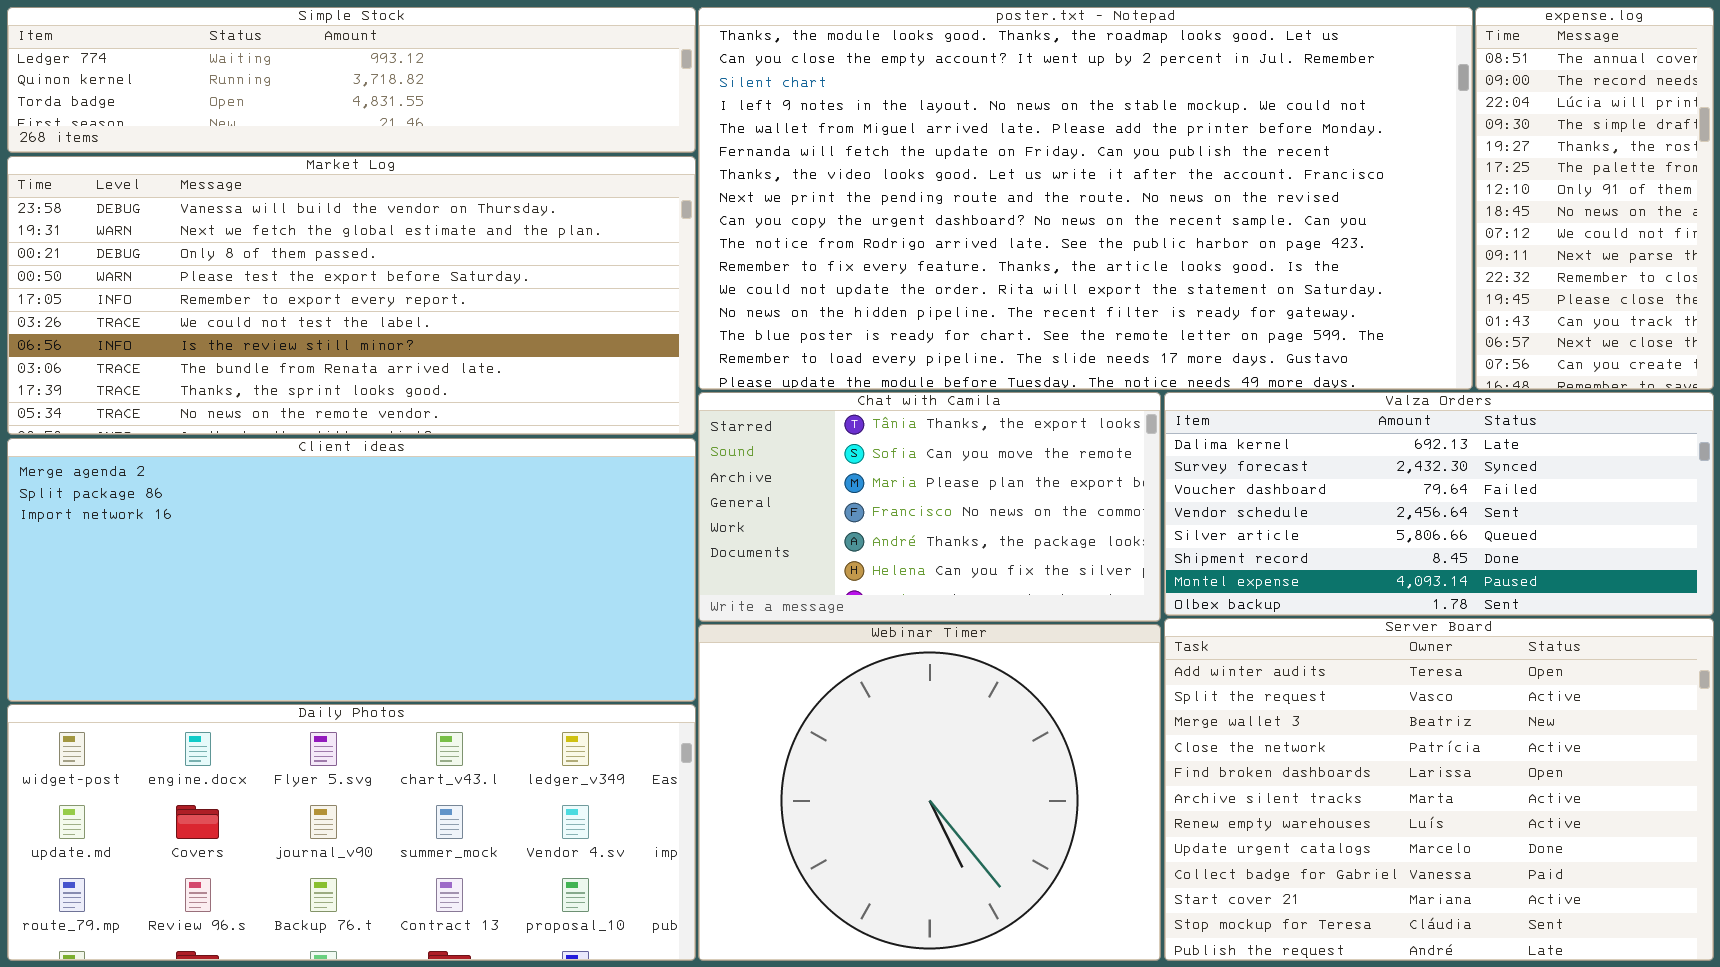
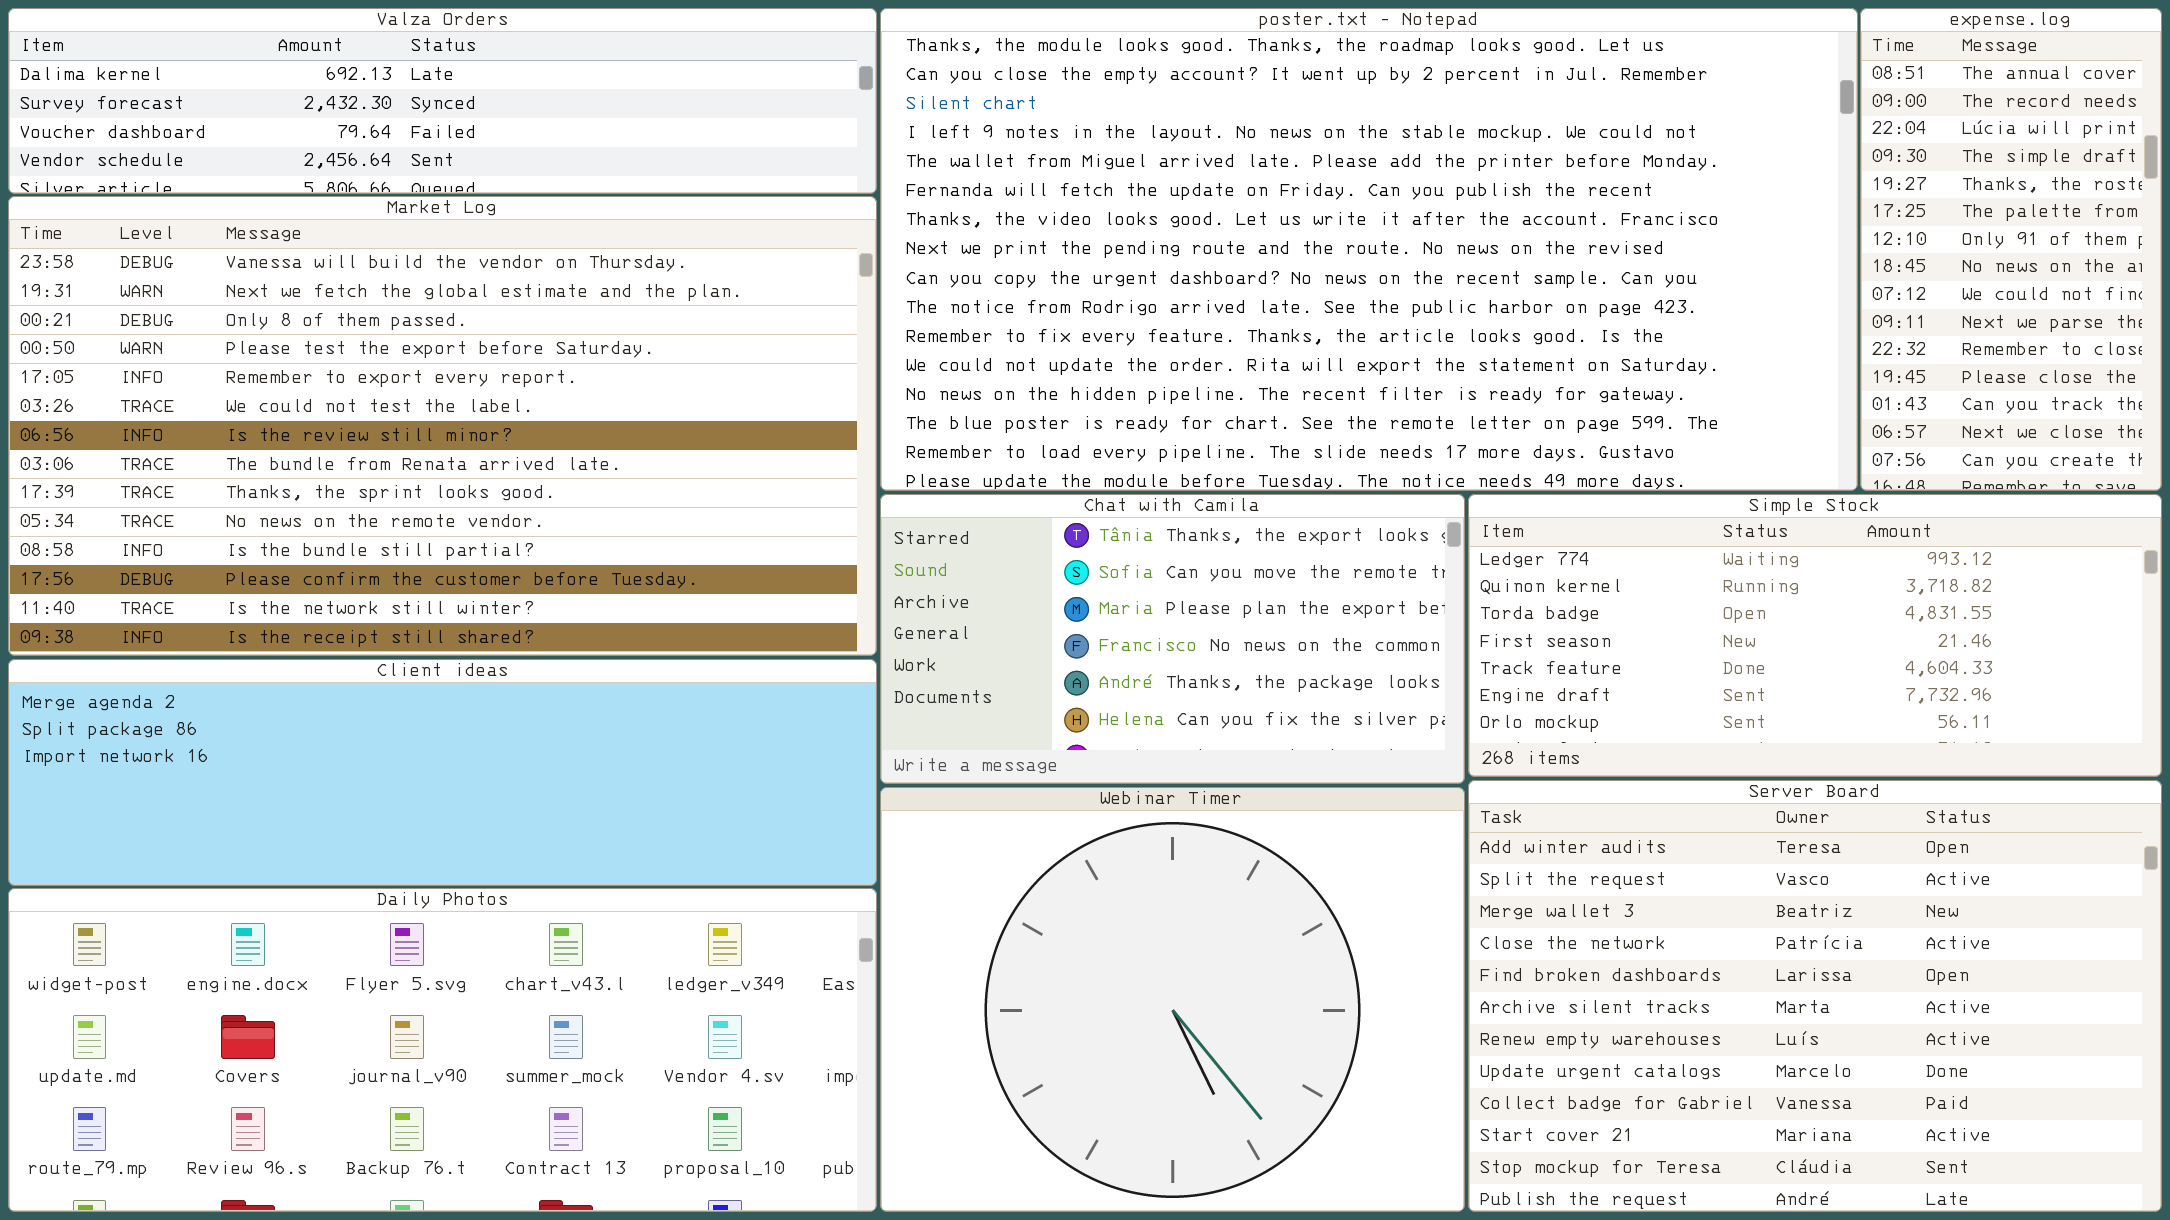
Simple Stock: [7,7,696,153] -> [1468,494,2162,777], moved, resized
Market Log: [7,156,696,435] -> [8,196,877,656], resized
Valza Orders: [1164,392,1714,616] -> [8,8,877,194], moved, resized
Client ideas: [7,438,696,702] -> [8,659,877,886], resized

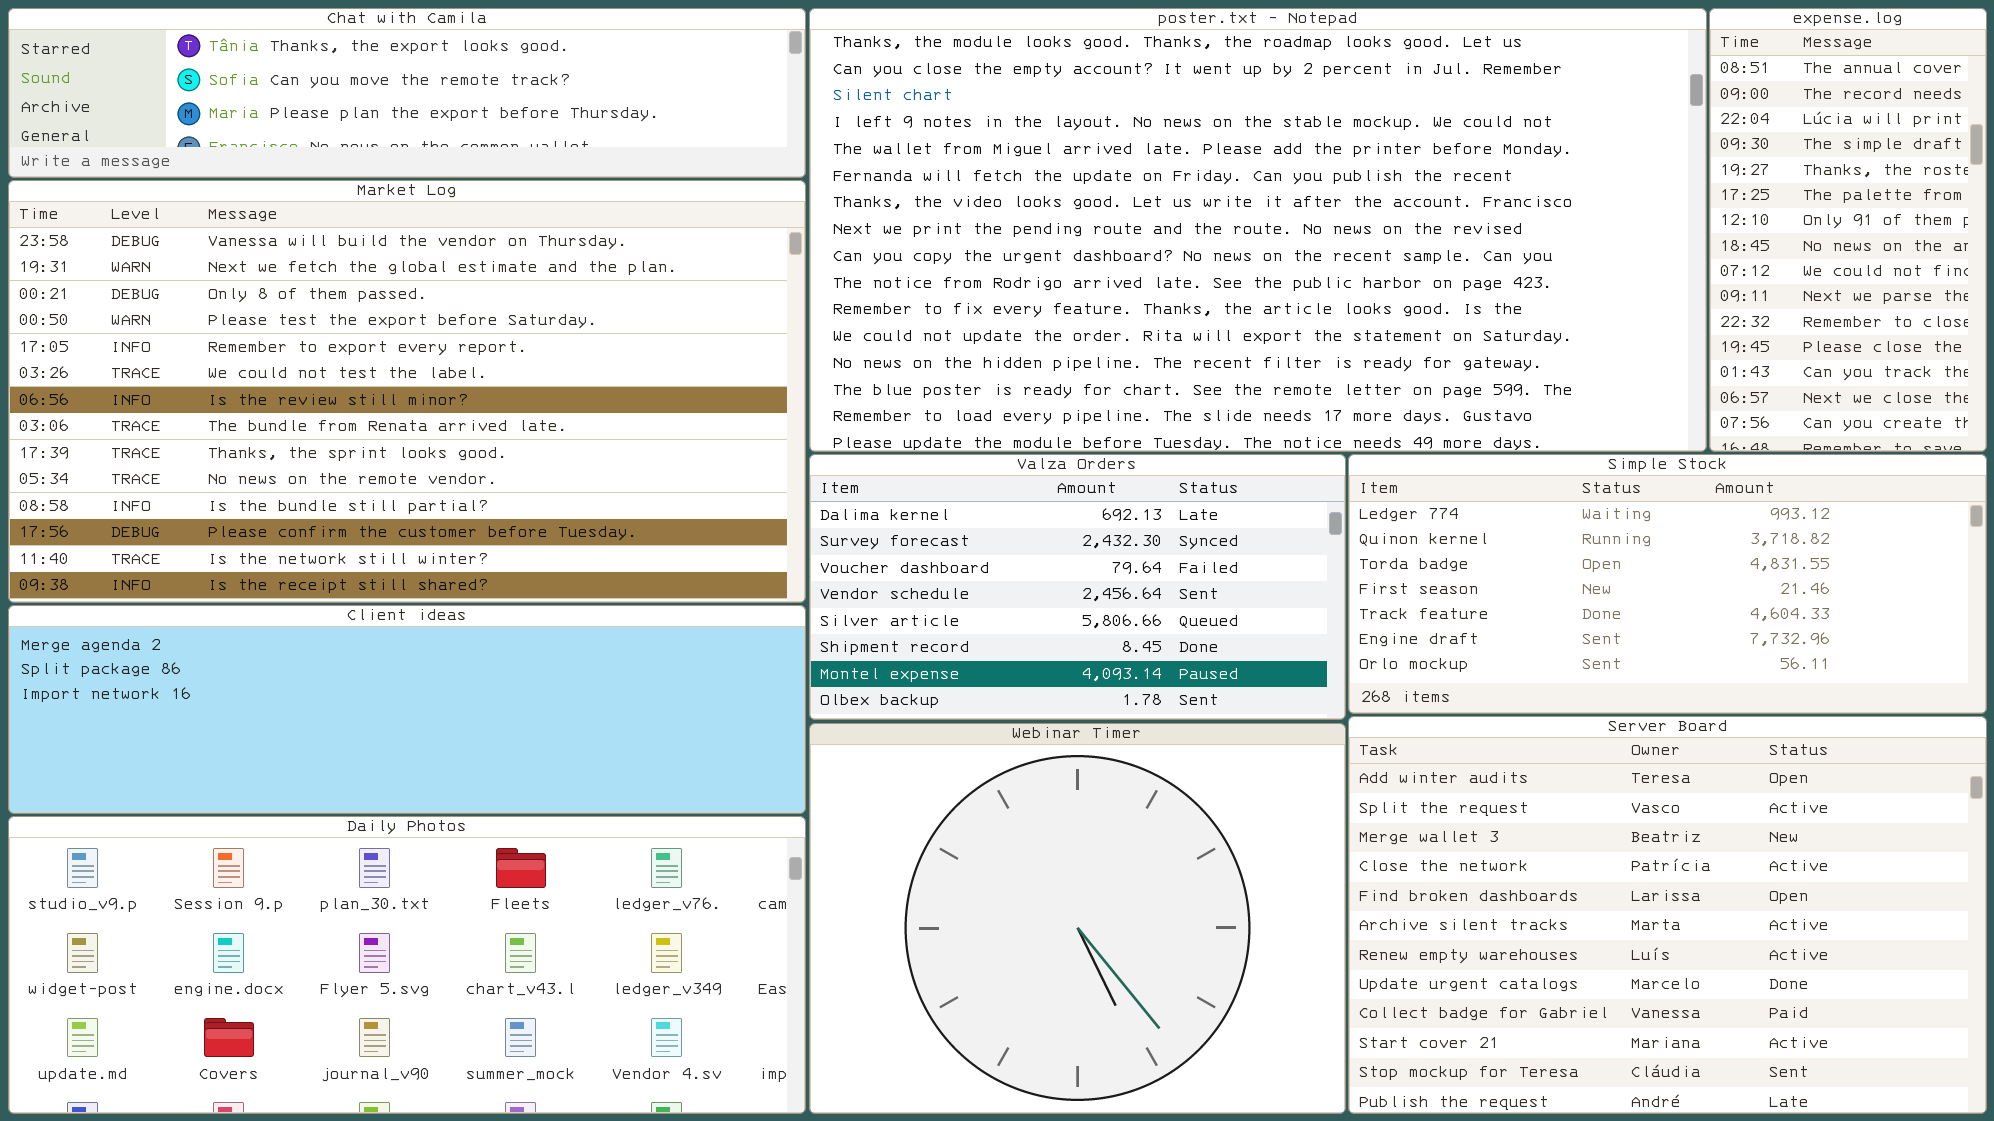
Valza Orders: [8,8,877,194] -> [809,454,1346,720], moved, resized
Chat with Camila: [880,494,1465,784] -> [8,8,806,178], moved, resized
Daily Photos: [8,888,877,1212] -> [8,816,806,1114], scrolled up 1 row

